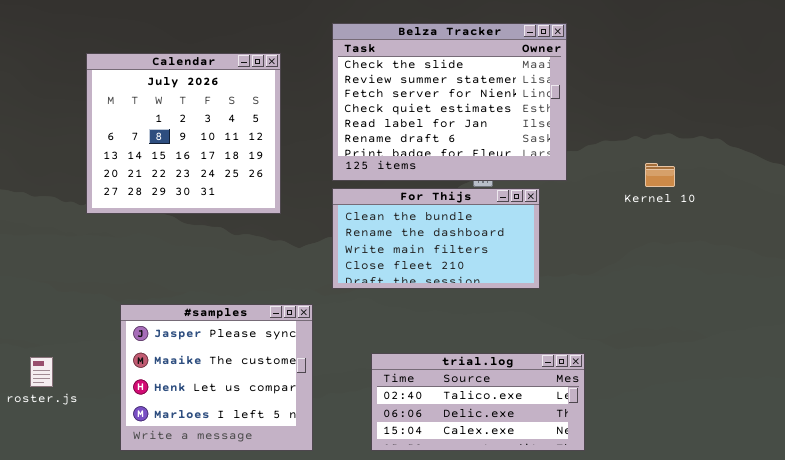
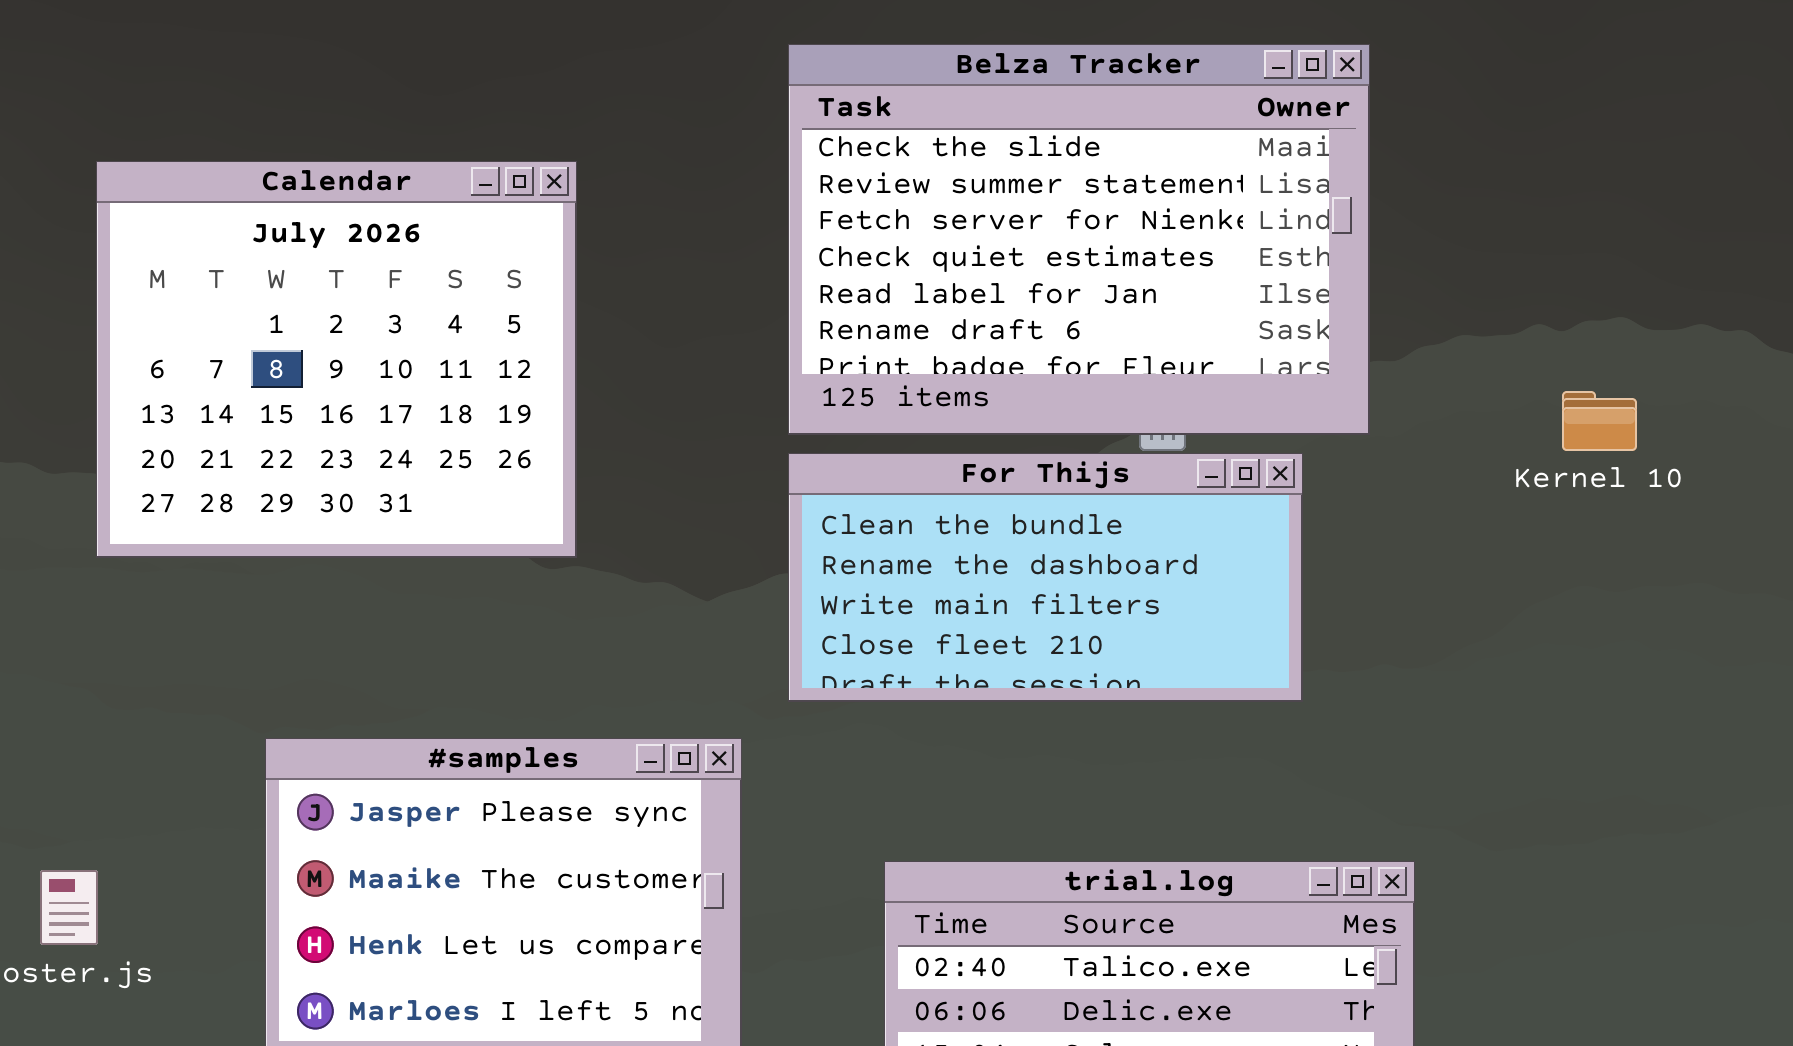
Calendar: [86,53,281,214] -> [96,161,577,558], moved

